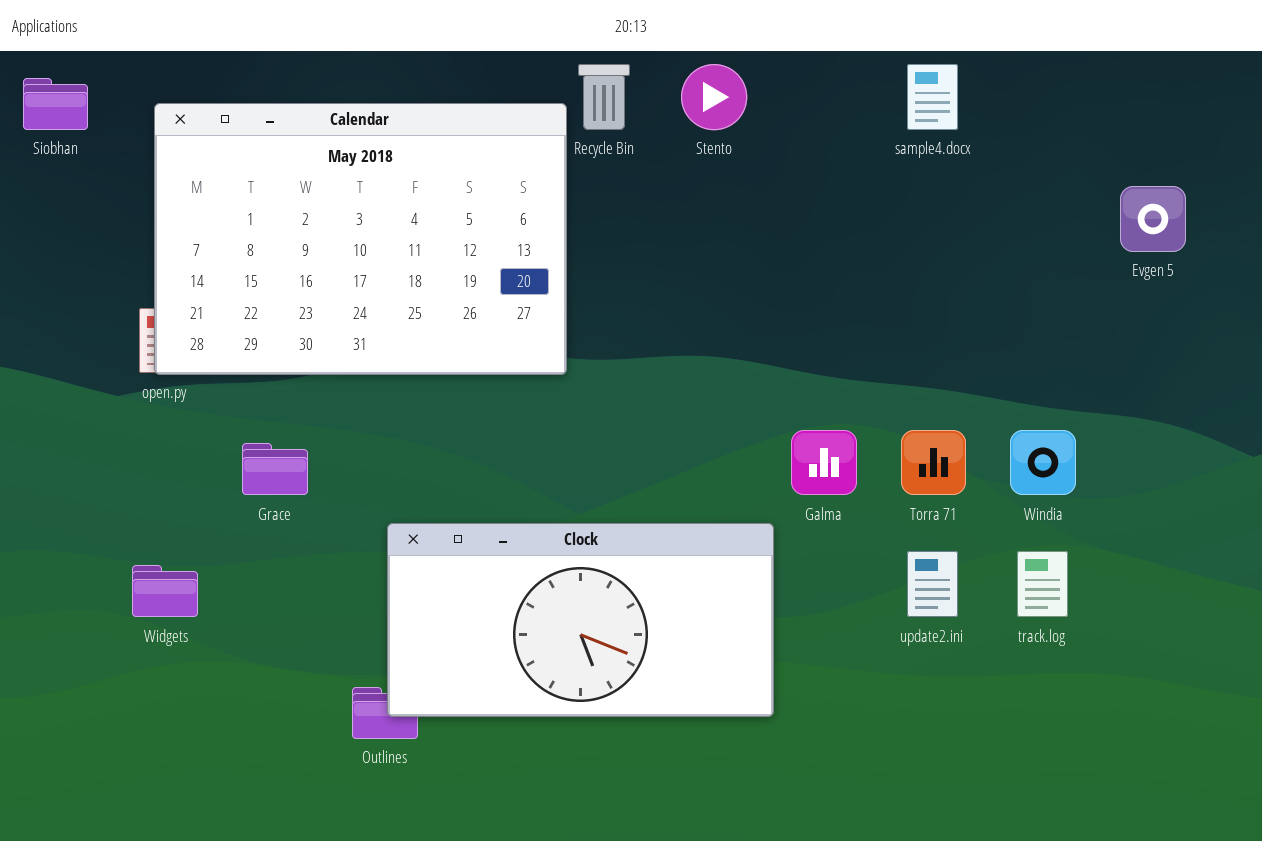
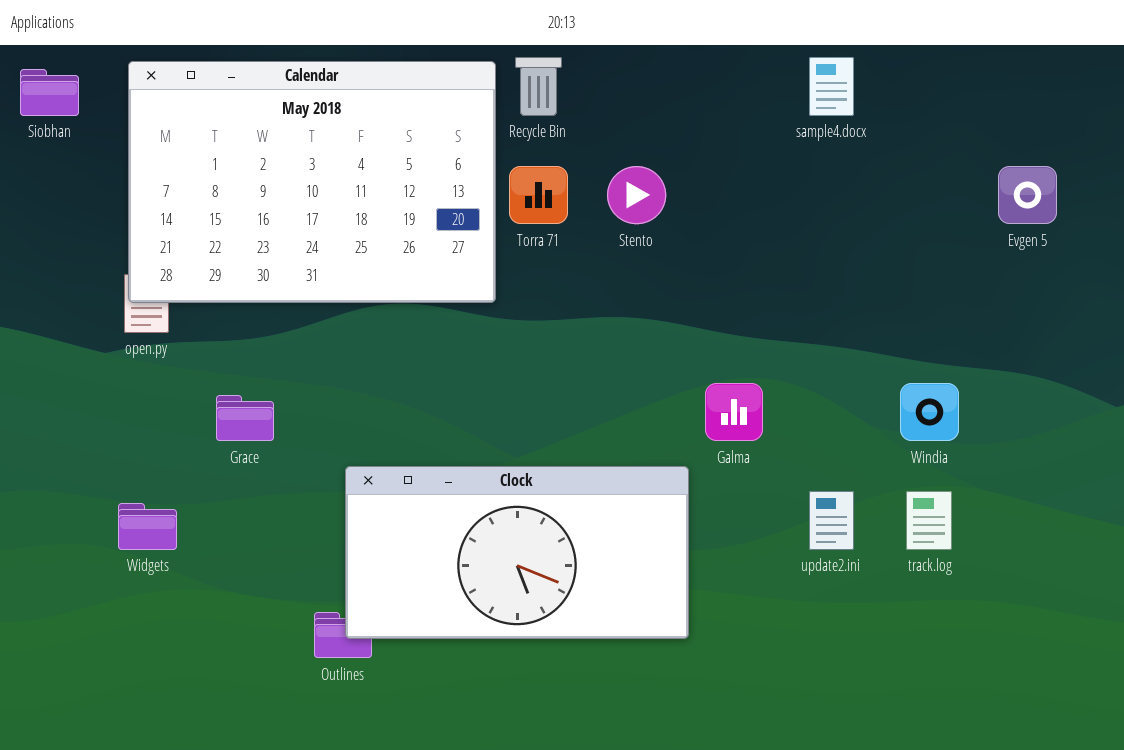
Stento: [681,64,747,130] -> [607,166,666,224], moved
Calendar: [154,103,567,375] -> [128,61,496,303], moved
Torra 71: [901,430,966,495] -> [509,166,568,224], moved

